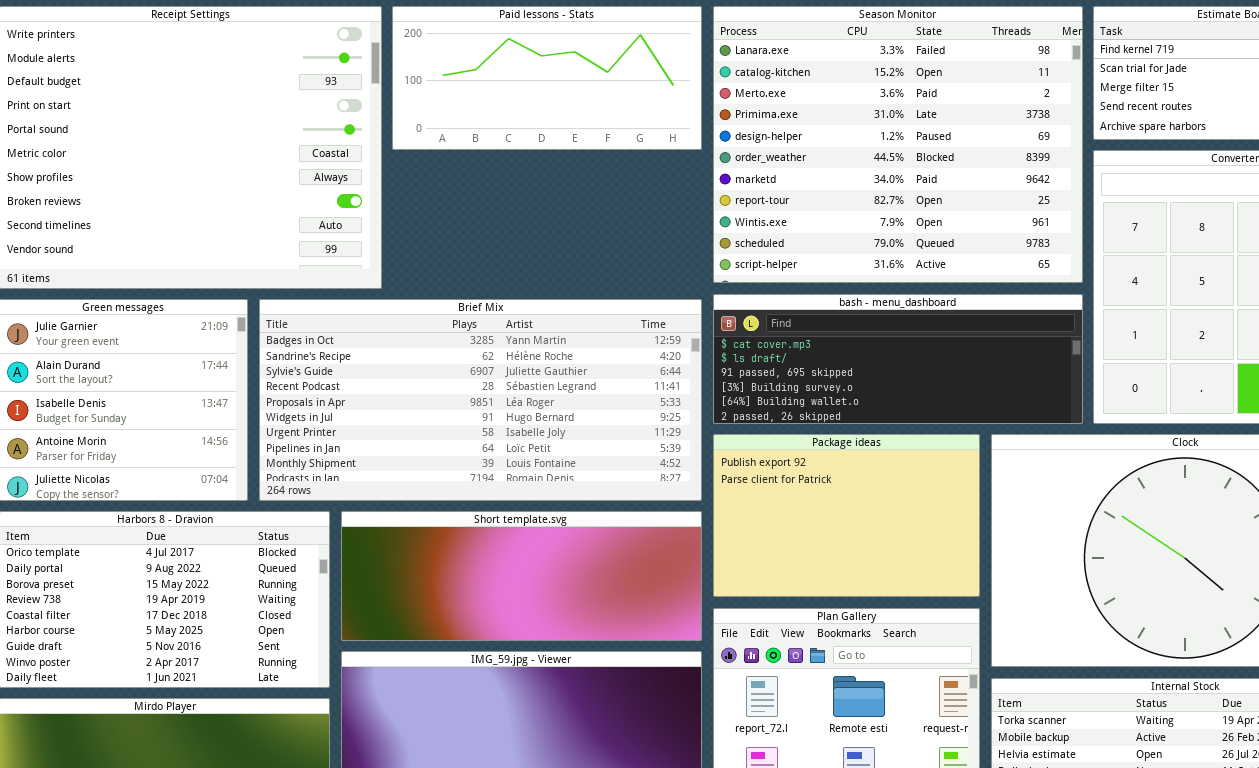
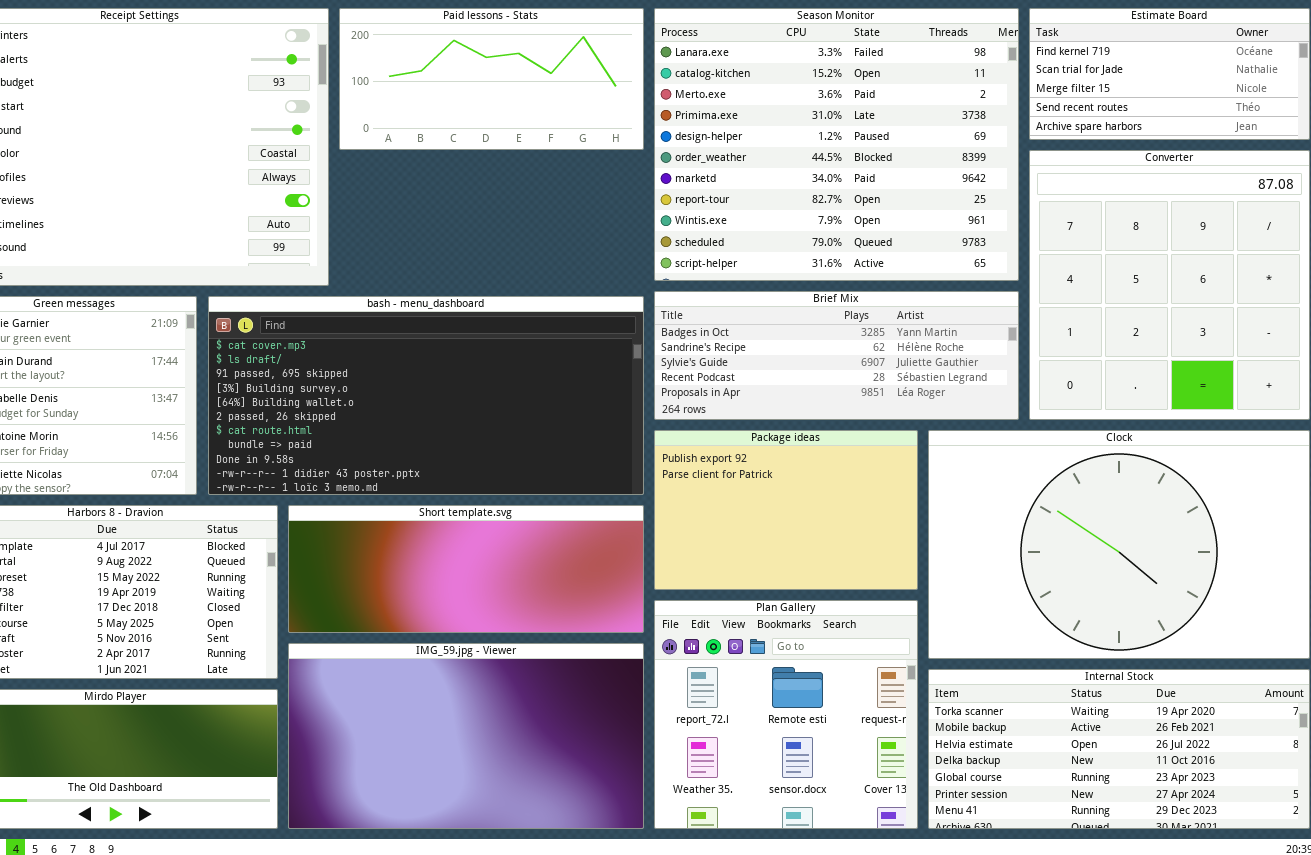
bash - menu_dashboard: [713,294,1083,424] -> [208,296,644,495], moved, resized
Brief Mix: [259,299,702,501] -> [654,291,1019,420], moved, resized

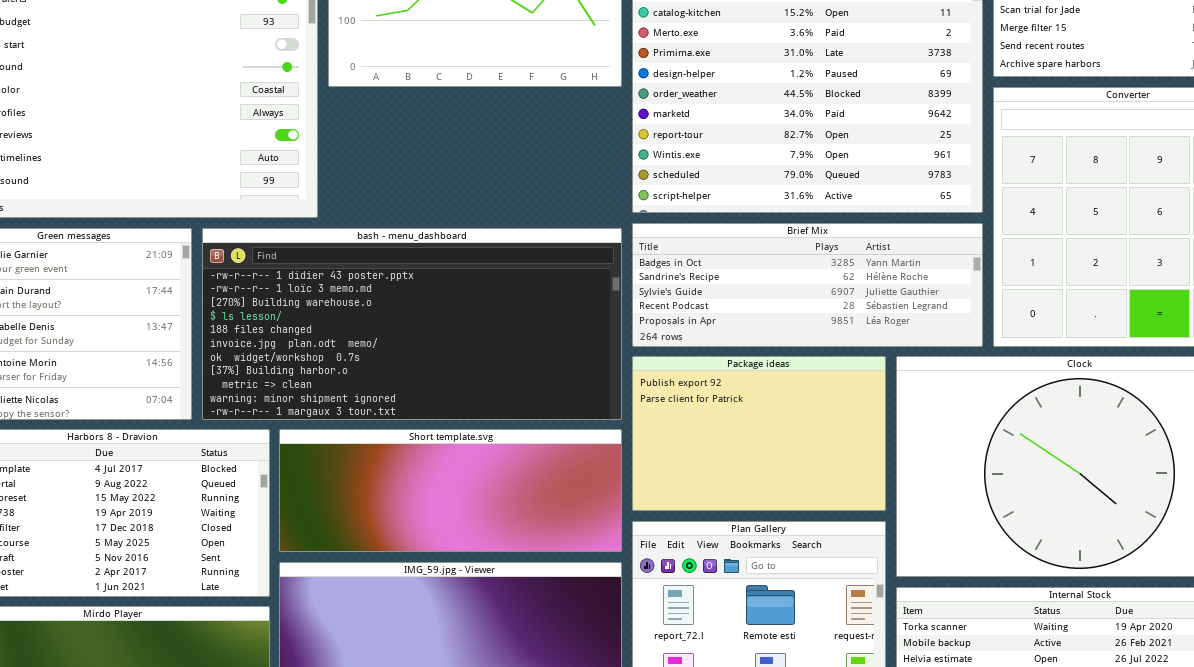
bash - menu_dashboard: [208,296,644,495] -> [202,228,622,420], scrolled down 9 rows

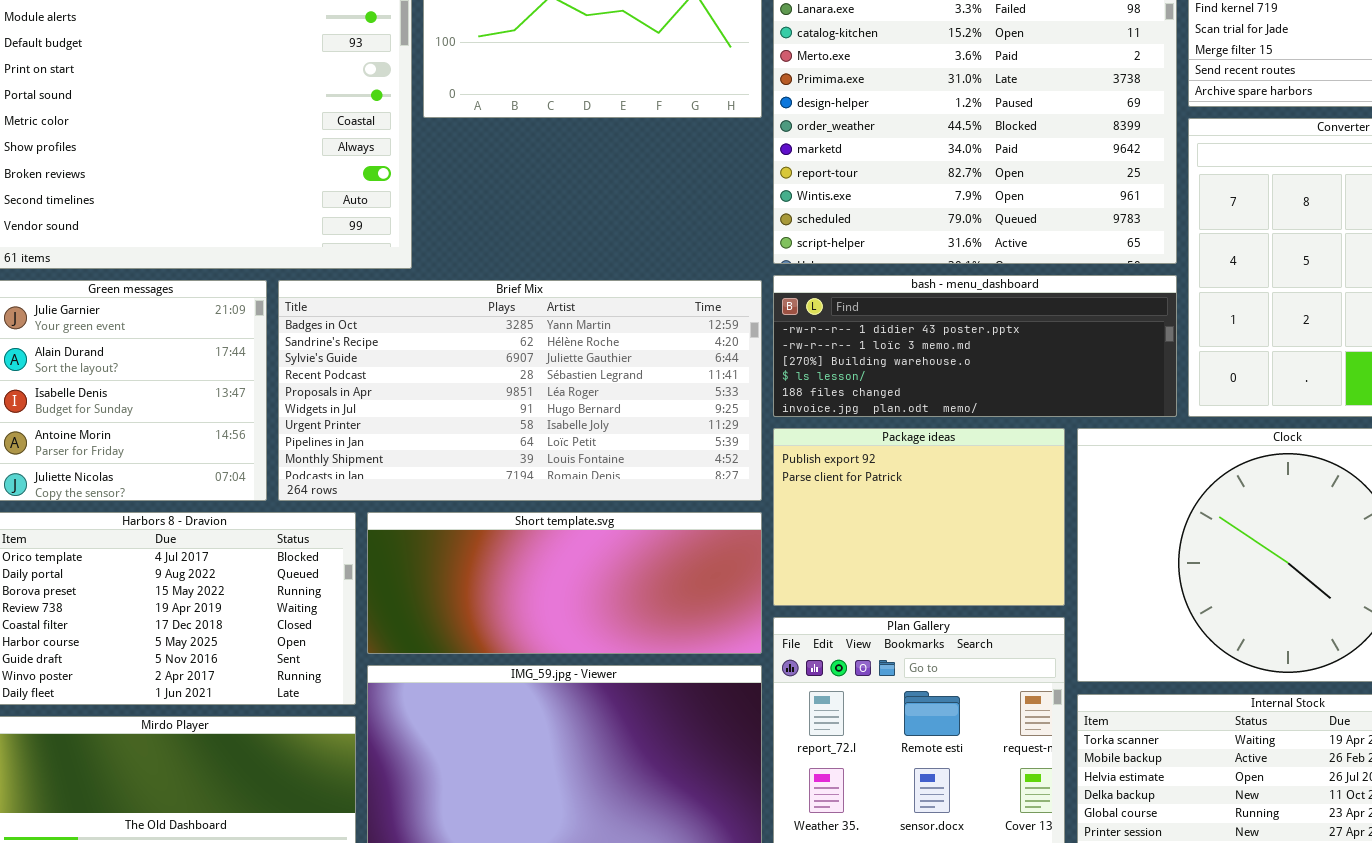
Brief Mix: [632,223,983,347] -> [278,280,762,501], moved, resized
bash - menu_dashboard: [202,228,622,420] -> [773,275,1177,417], moved, resized

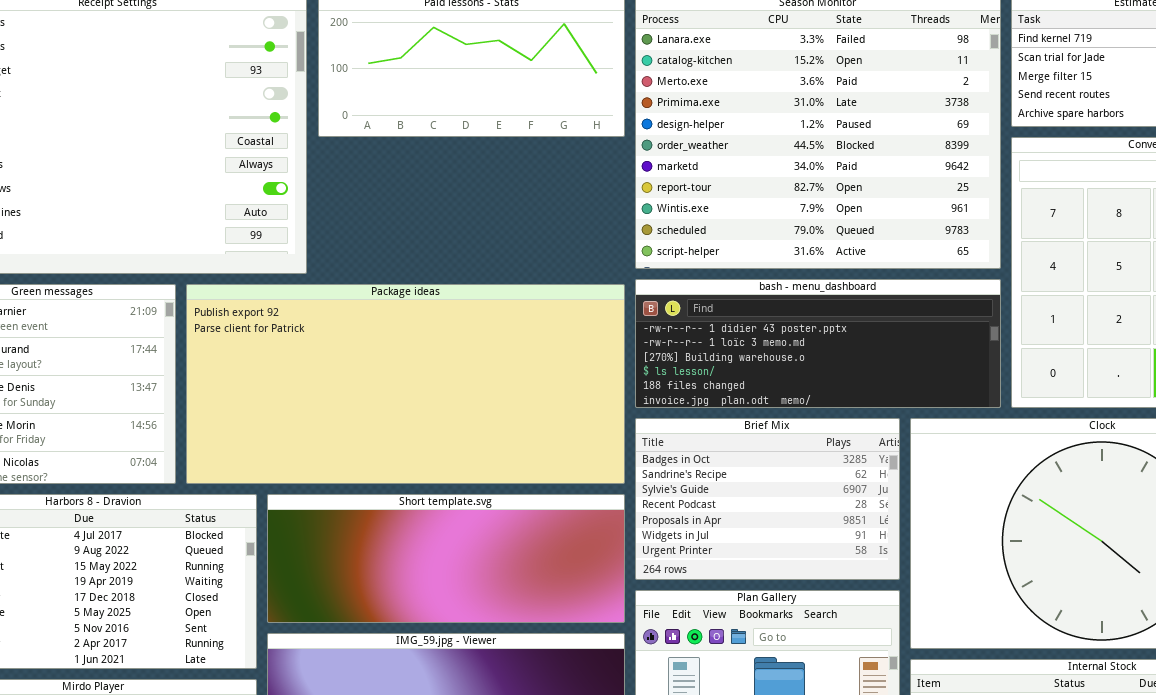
Brief Mix: [278,280,762,501] -> [635,418,900,580], moved, resized
Package ideas: [773,428,1065,606] -> [186,284,625,484], moved, resized

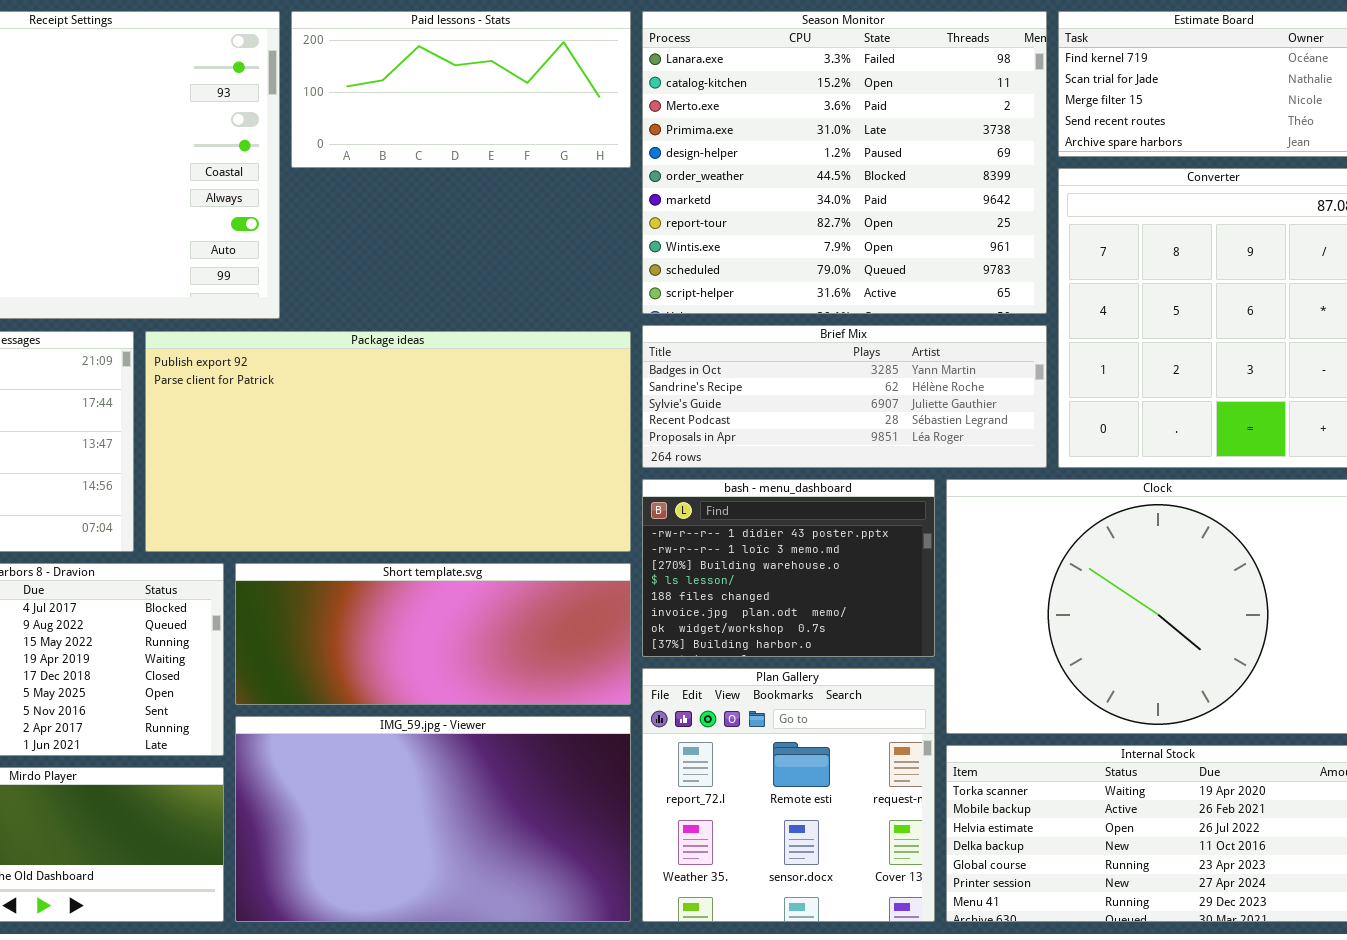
bash - menu_dashboard: [635,279,1001,408] -> [642,479,935,657], moved, resized
Brief Mix: [635,418,900,580] -> [642,325,1047,468], moved, resized

